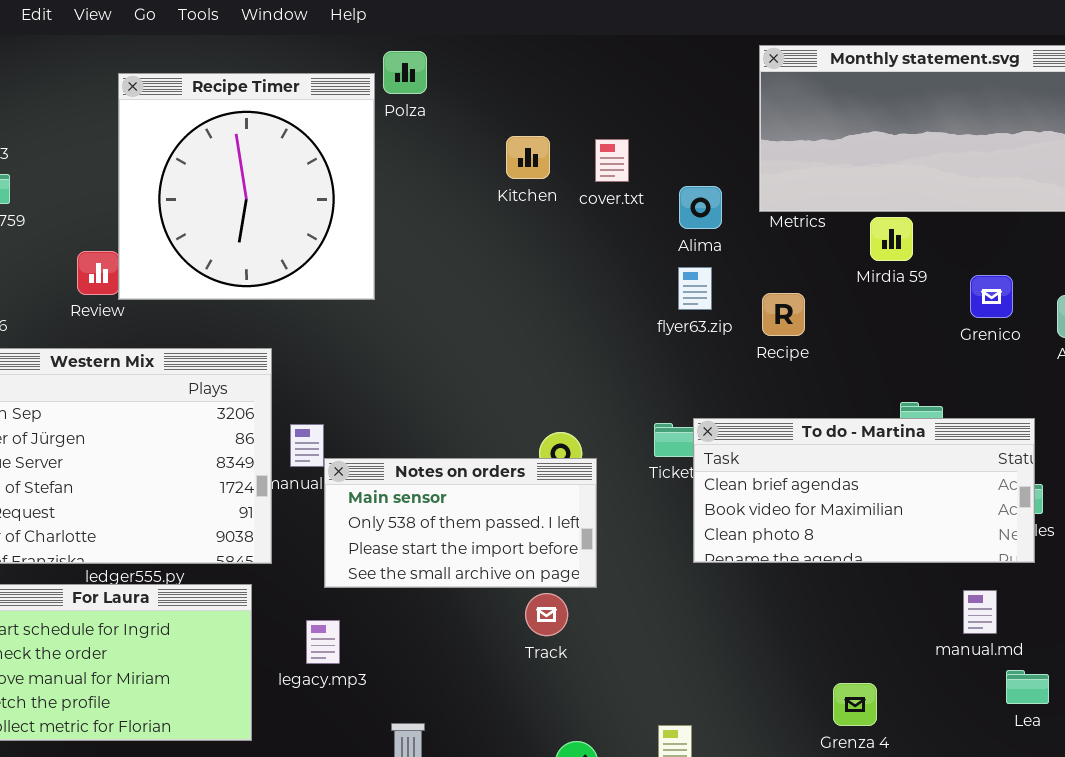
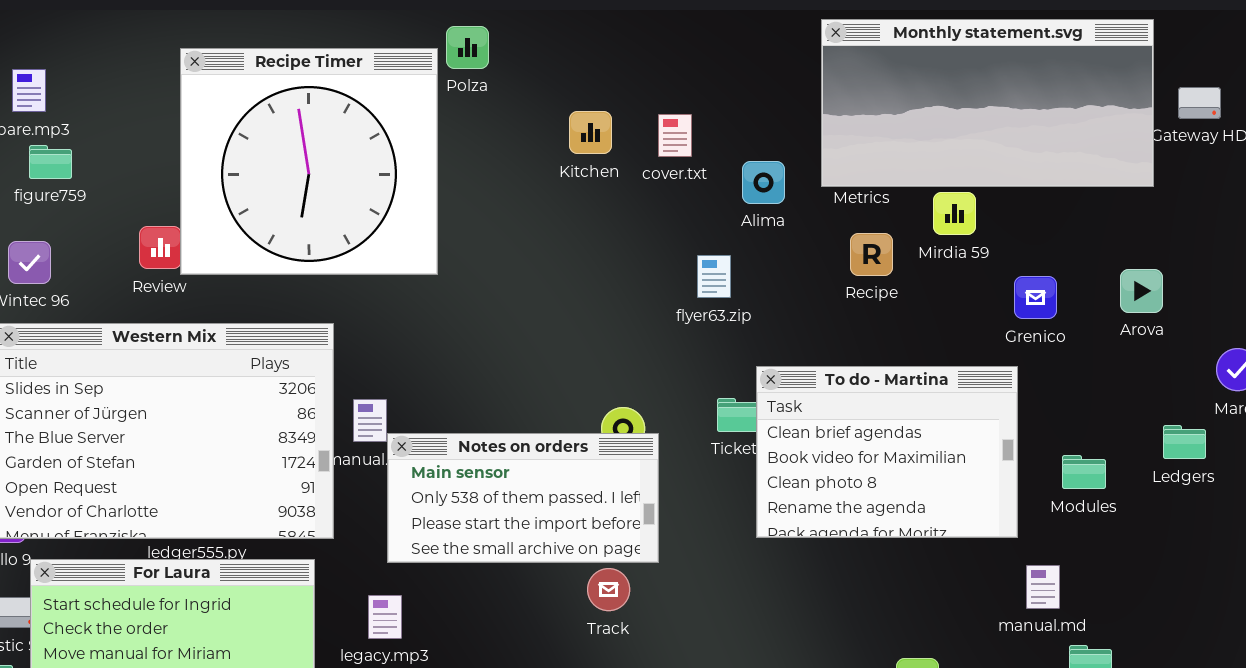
flyer63.zip: [678,267,712,310] -> [697,255,731,298], moved
Grenico: [970,275,1013,318] -> [1014,276,1057,319], moved
Recipe: [762,293,805,336] -> [850,233,893,276], moved
To do - Martina: [693,418,1035,563] -> [756,366,1018,538], resized

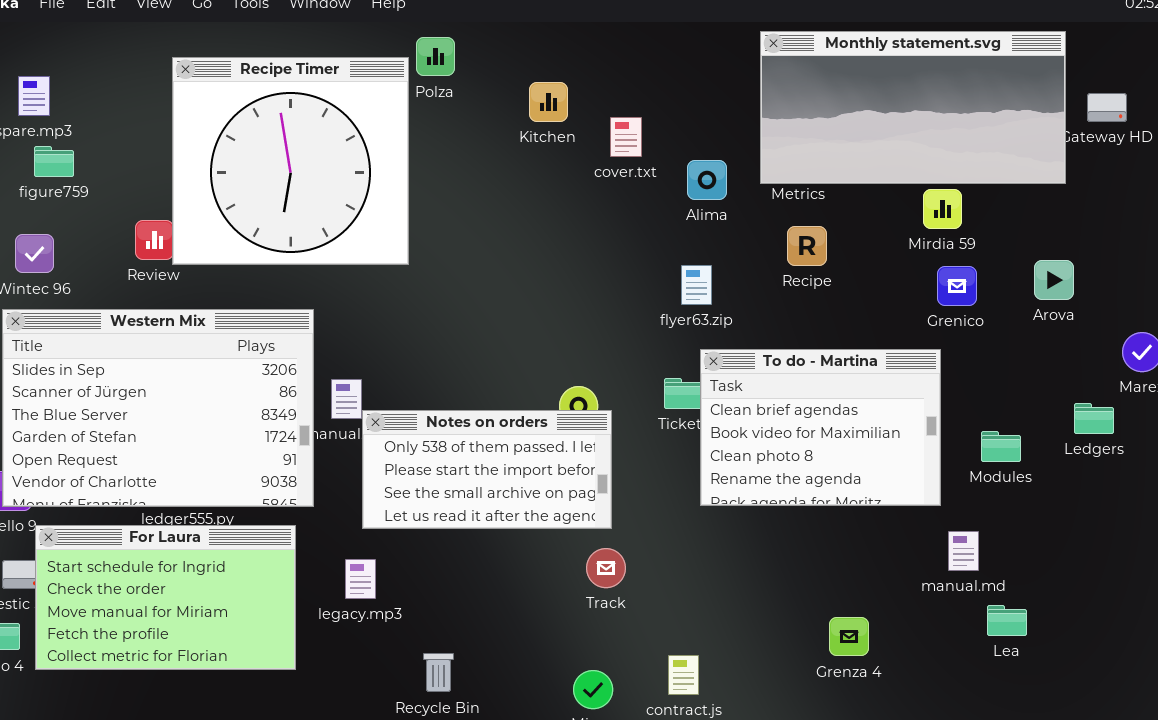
Kitchen: [569,111,612,154] -> [529,82,568,122], moved
Mirdia 59: [933,192,976,235] -> [923,189,962,229], moved
flyer63.zip: [697,255,731,298] -> [681,265,712,305], moved
Notes on orders: [387,433,659,563] -> [362,410,612,529], scrolled down 1 row
Track: [587,568,630,611] -> [586,548,626,588], moved

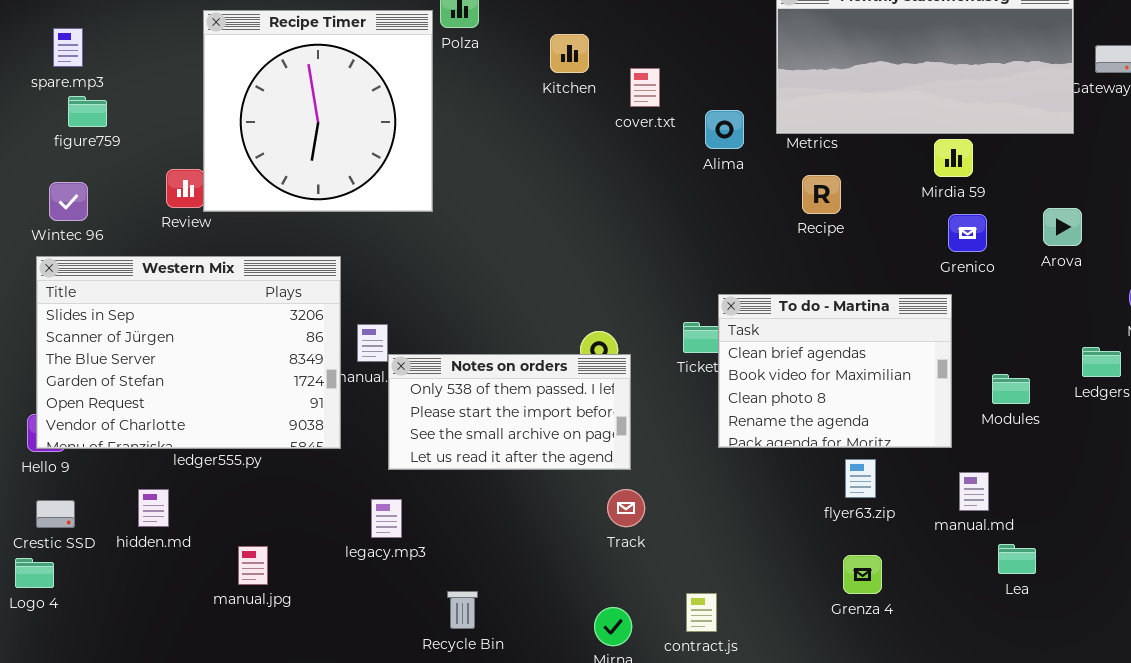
flyer63.zip: [681,265,712,305] -> [845,459,876,498], moved
For Laura: [35,525,296,670] -> none, closed

